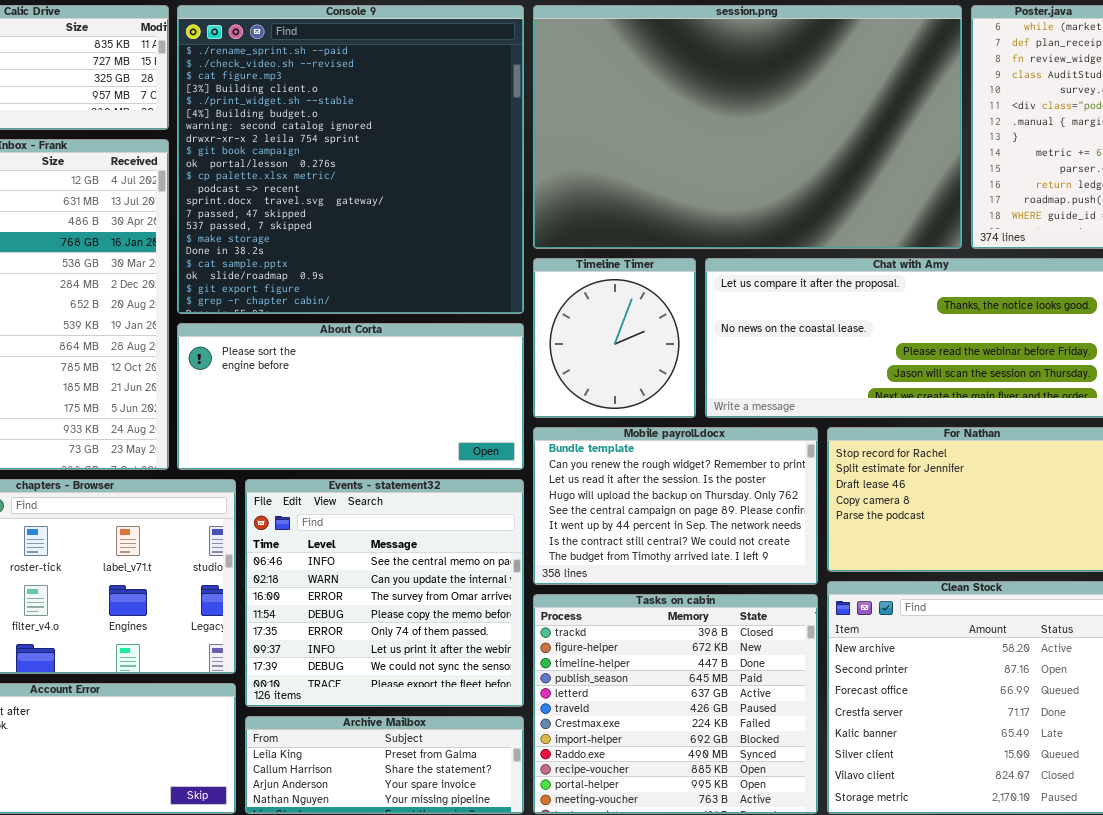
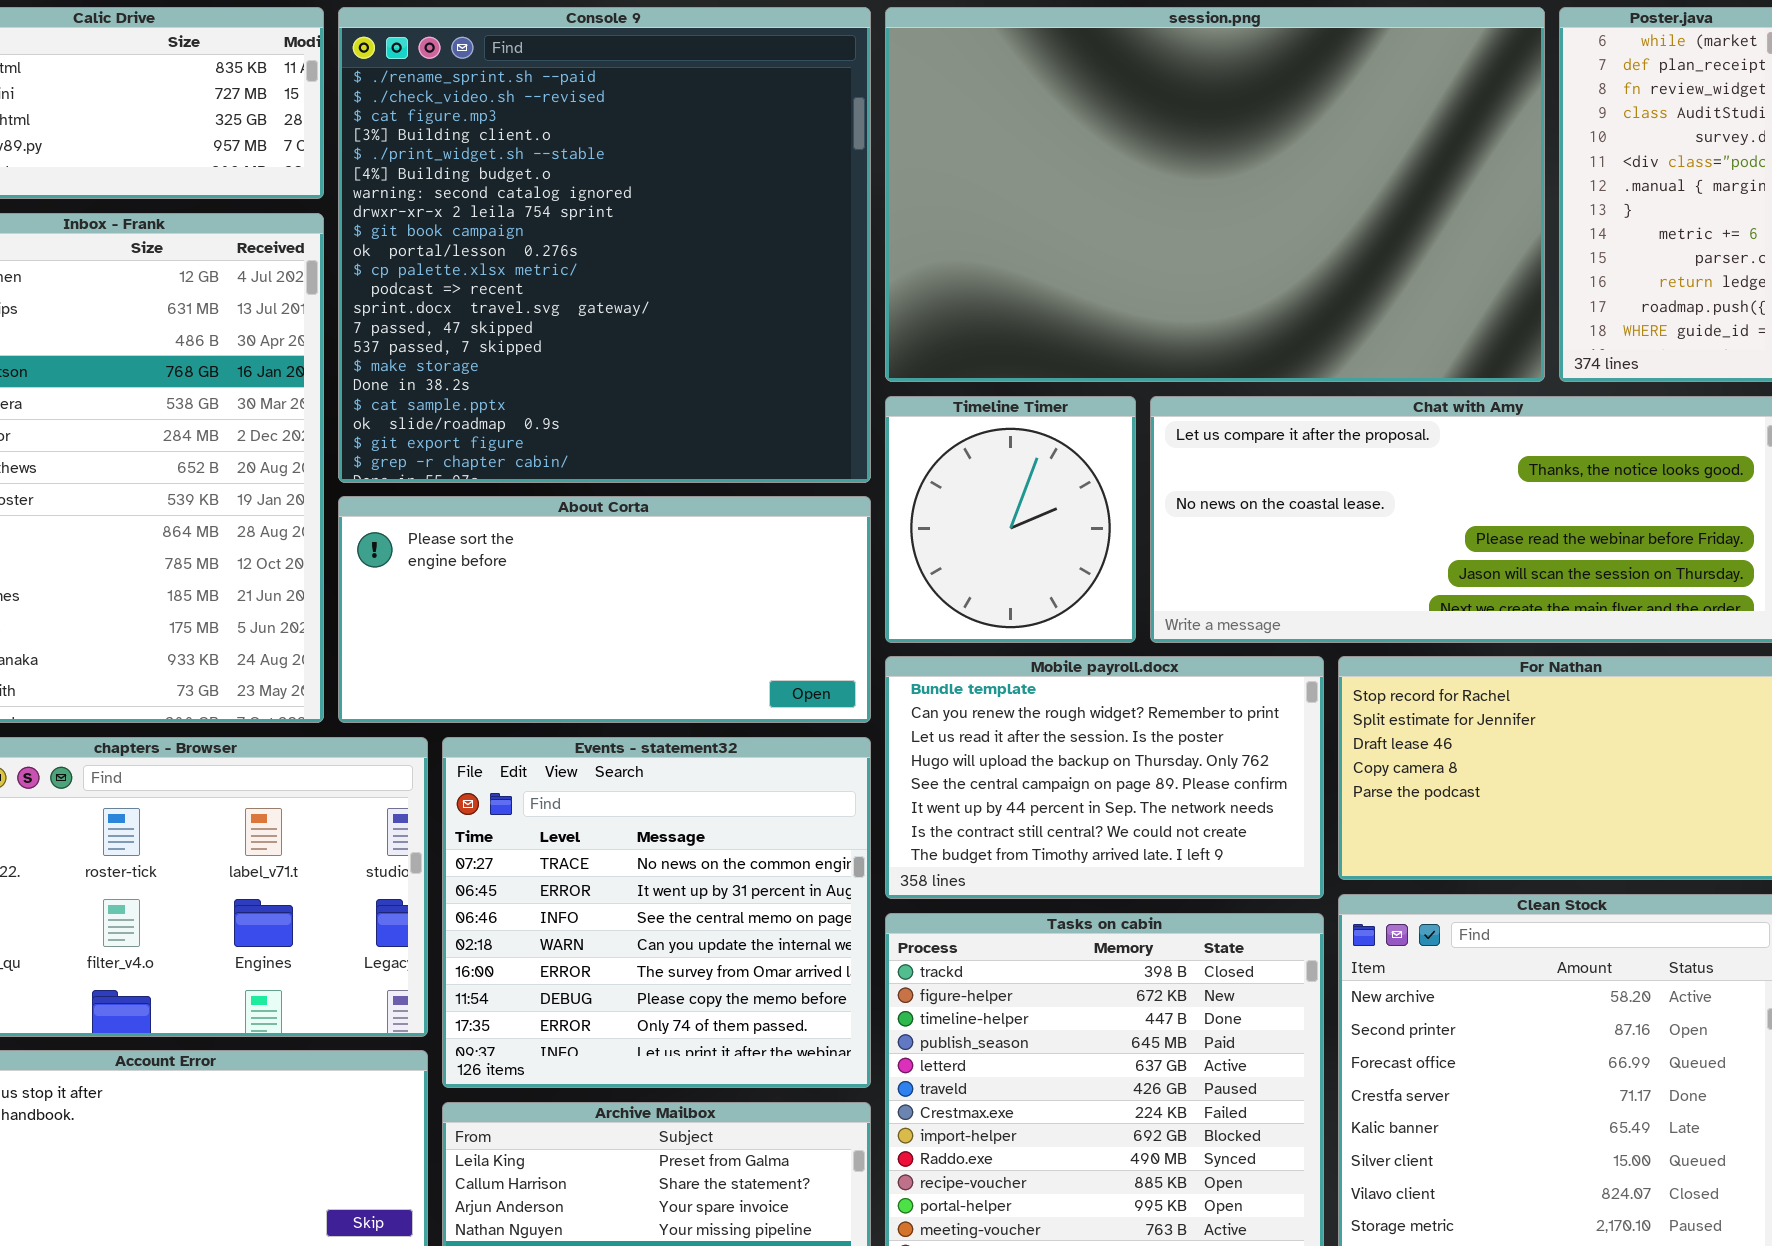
Events - statement32: [245,479,524,707] -> [442,737,871,1088], scrolled up 2 rows

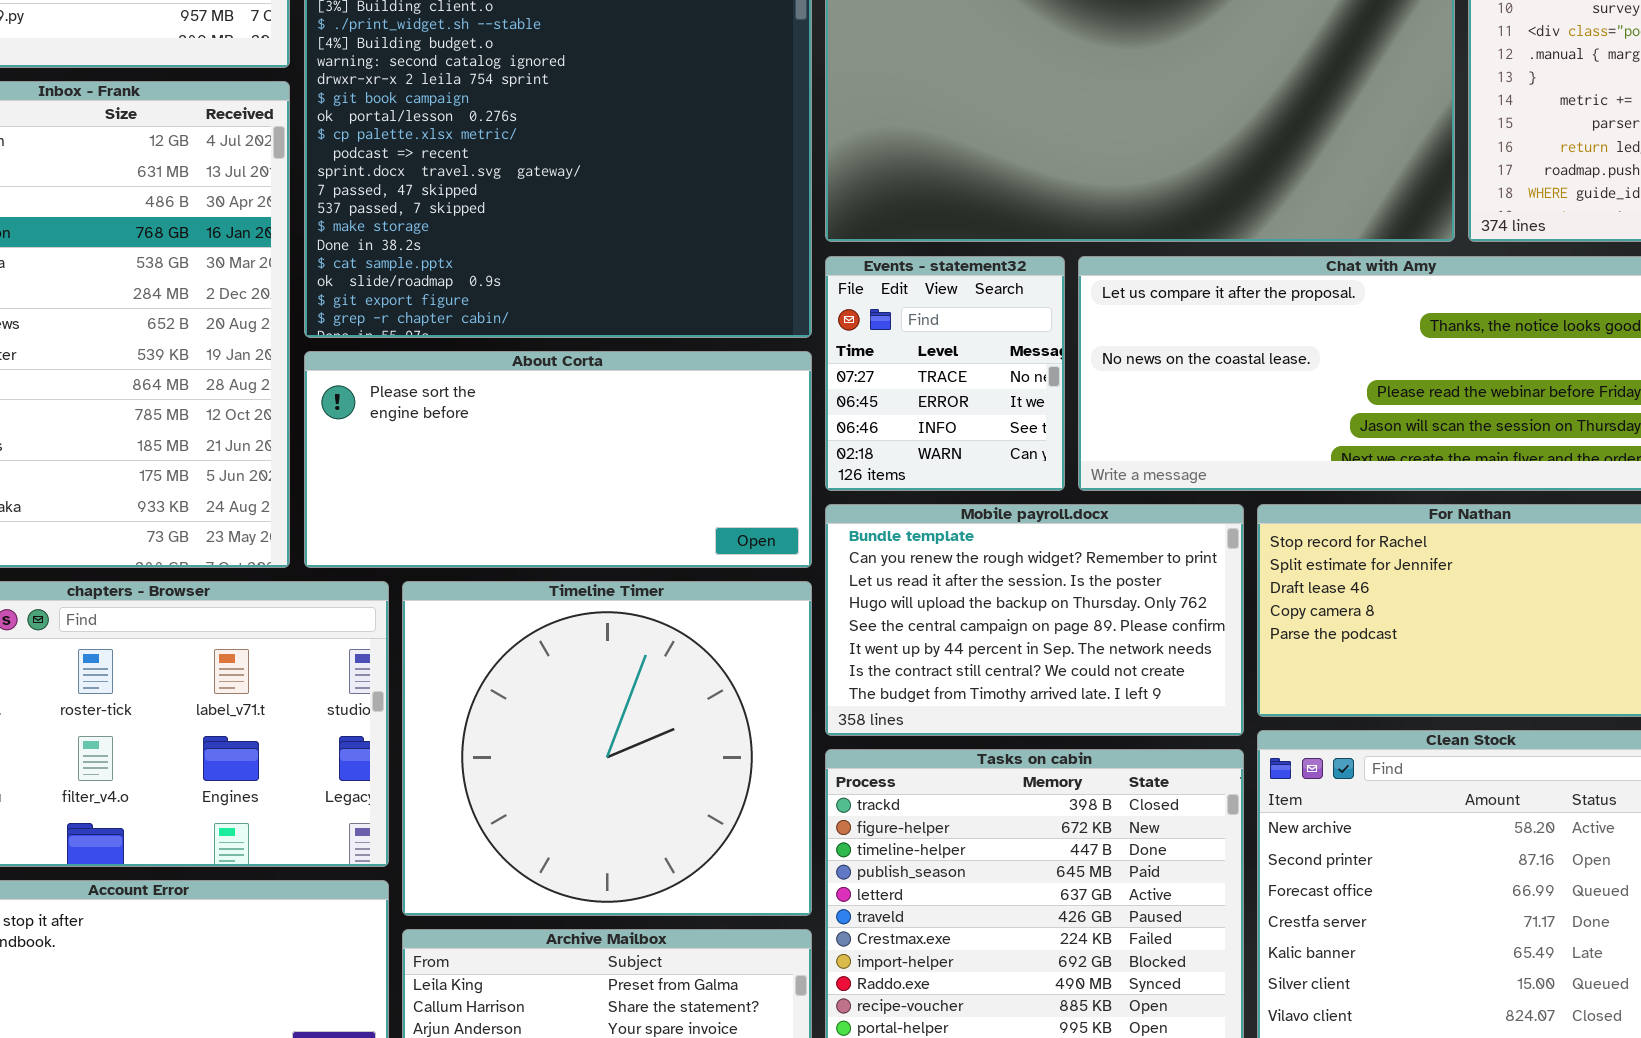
Timeline Timer: [885,396,1136,643] -> [402,581,812,916], moved, resized
Events - statement32: [442,737,871,1088] -> [825,256,1065,491], moved, resized

